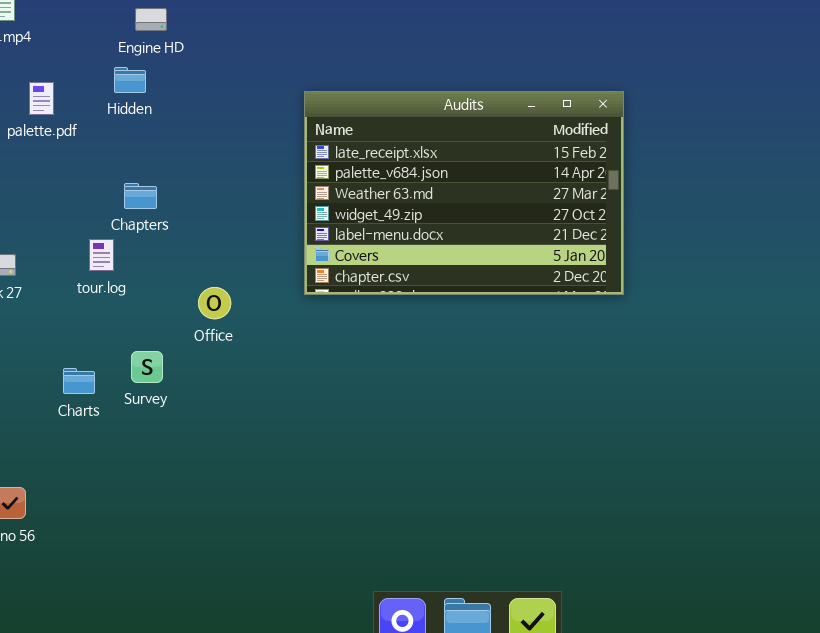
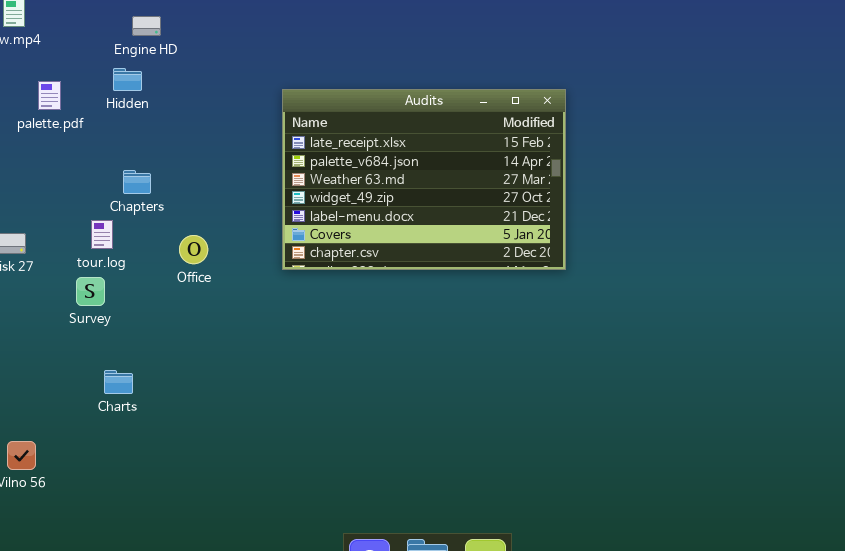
Office: [198,287,231,319] -> [179,235,208,264], moved
Survey: [131,351,163,383] -> [76,277,105,306], moved
Charts: [63,368,95,394] -> [104,370,133,394], moved

